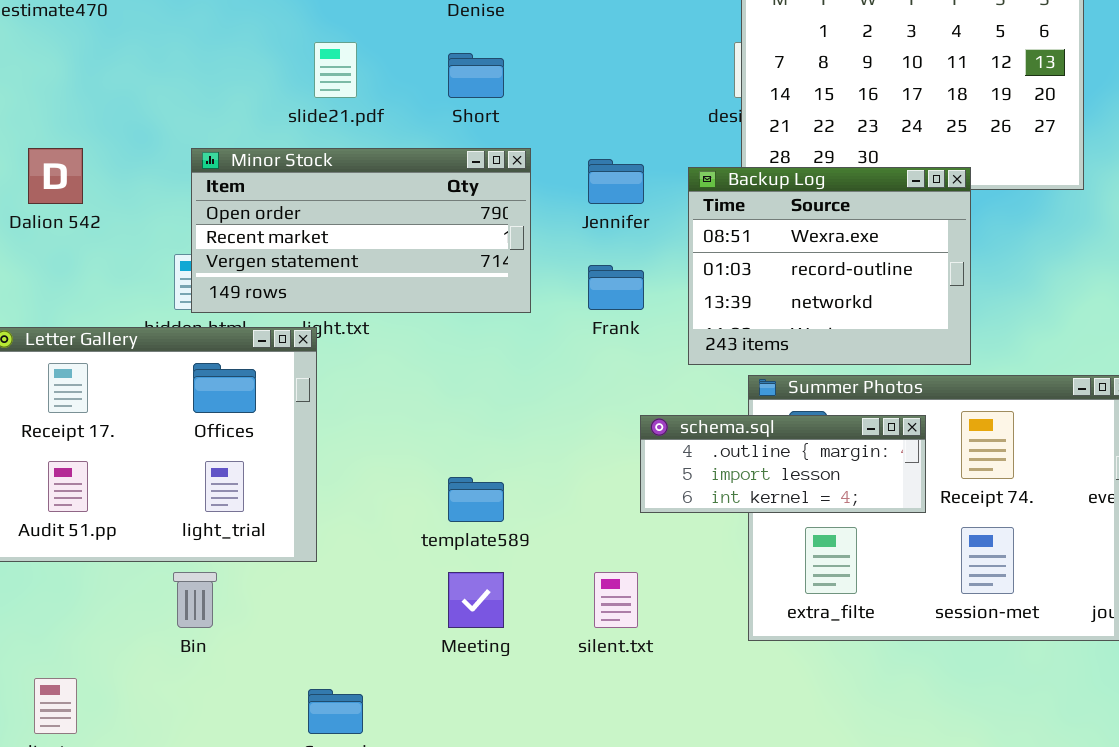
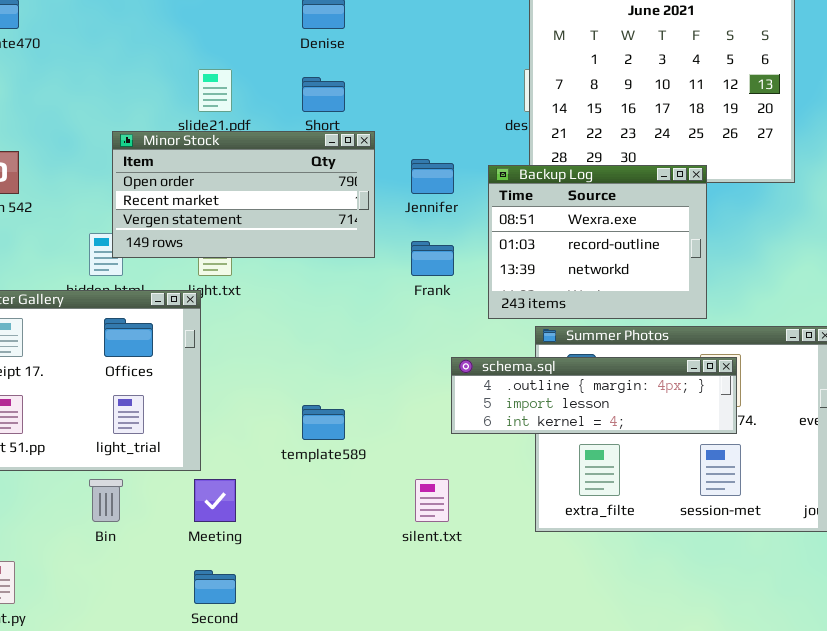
Minor Stock: [191,148,531,313] -> [112,131,375,258], moved
schema.sql: [640,415,926,513] -> [451,357,737,434], resized
Meeting: [448,572,504,628] -> [194,479,236,522], moved

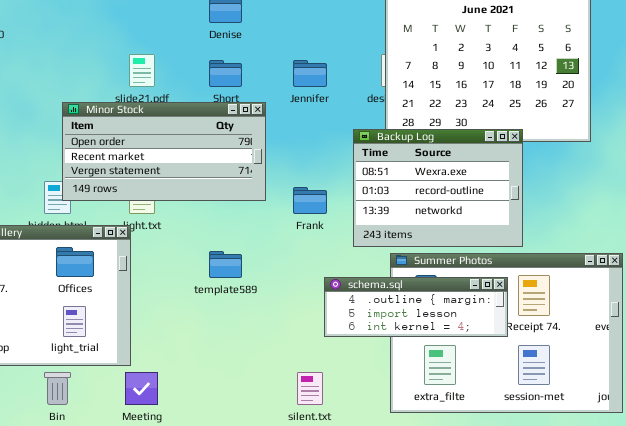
Jennifer: [411,159,454,194] -> [293,60,327,87], moved
schema.sql: [451,357,737,434] -> [324,277,508,337], resized
template589: [302,405,345,440] -> [209,251,242,278], moved

